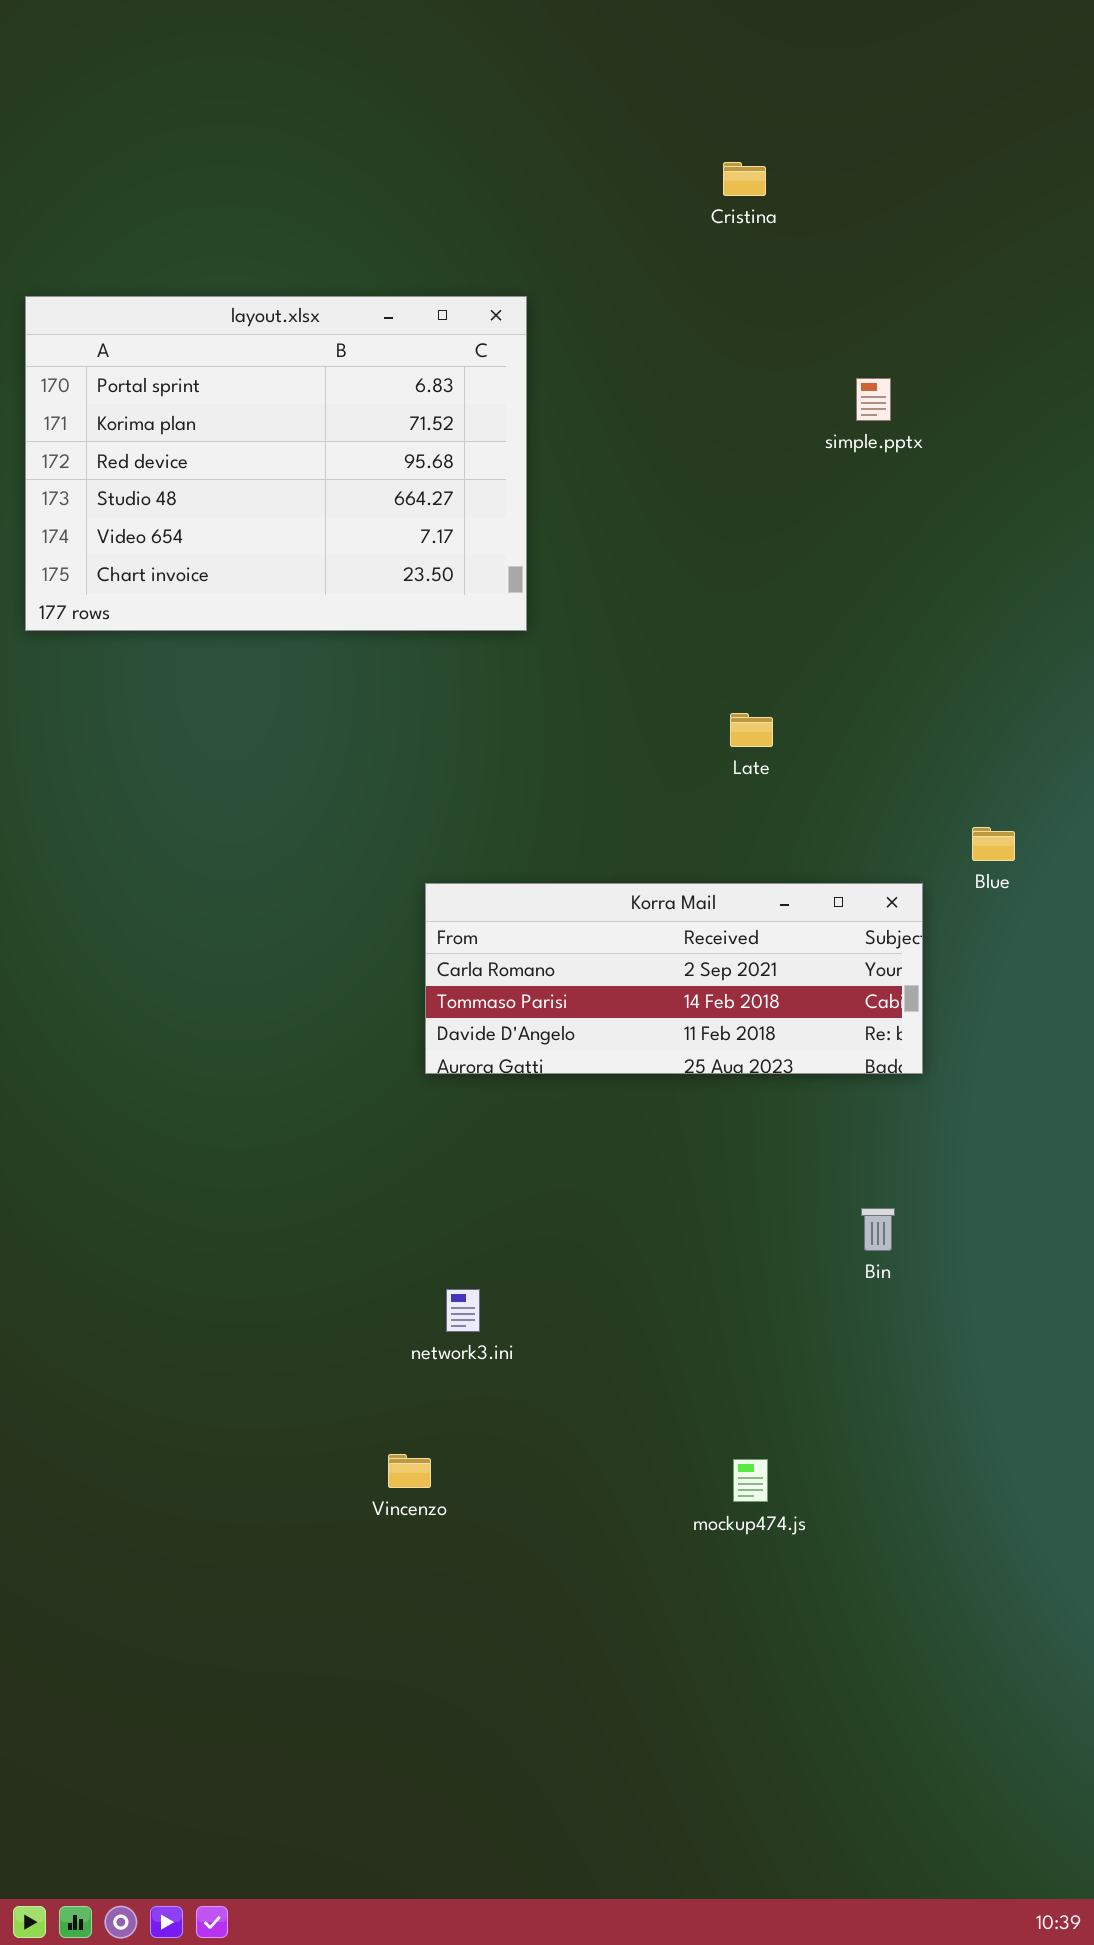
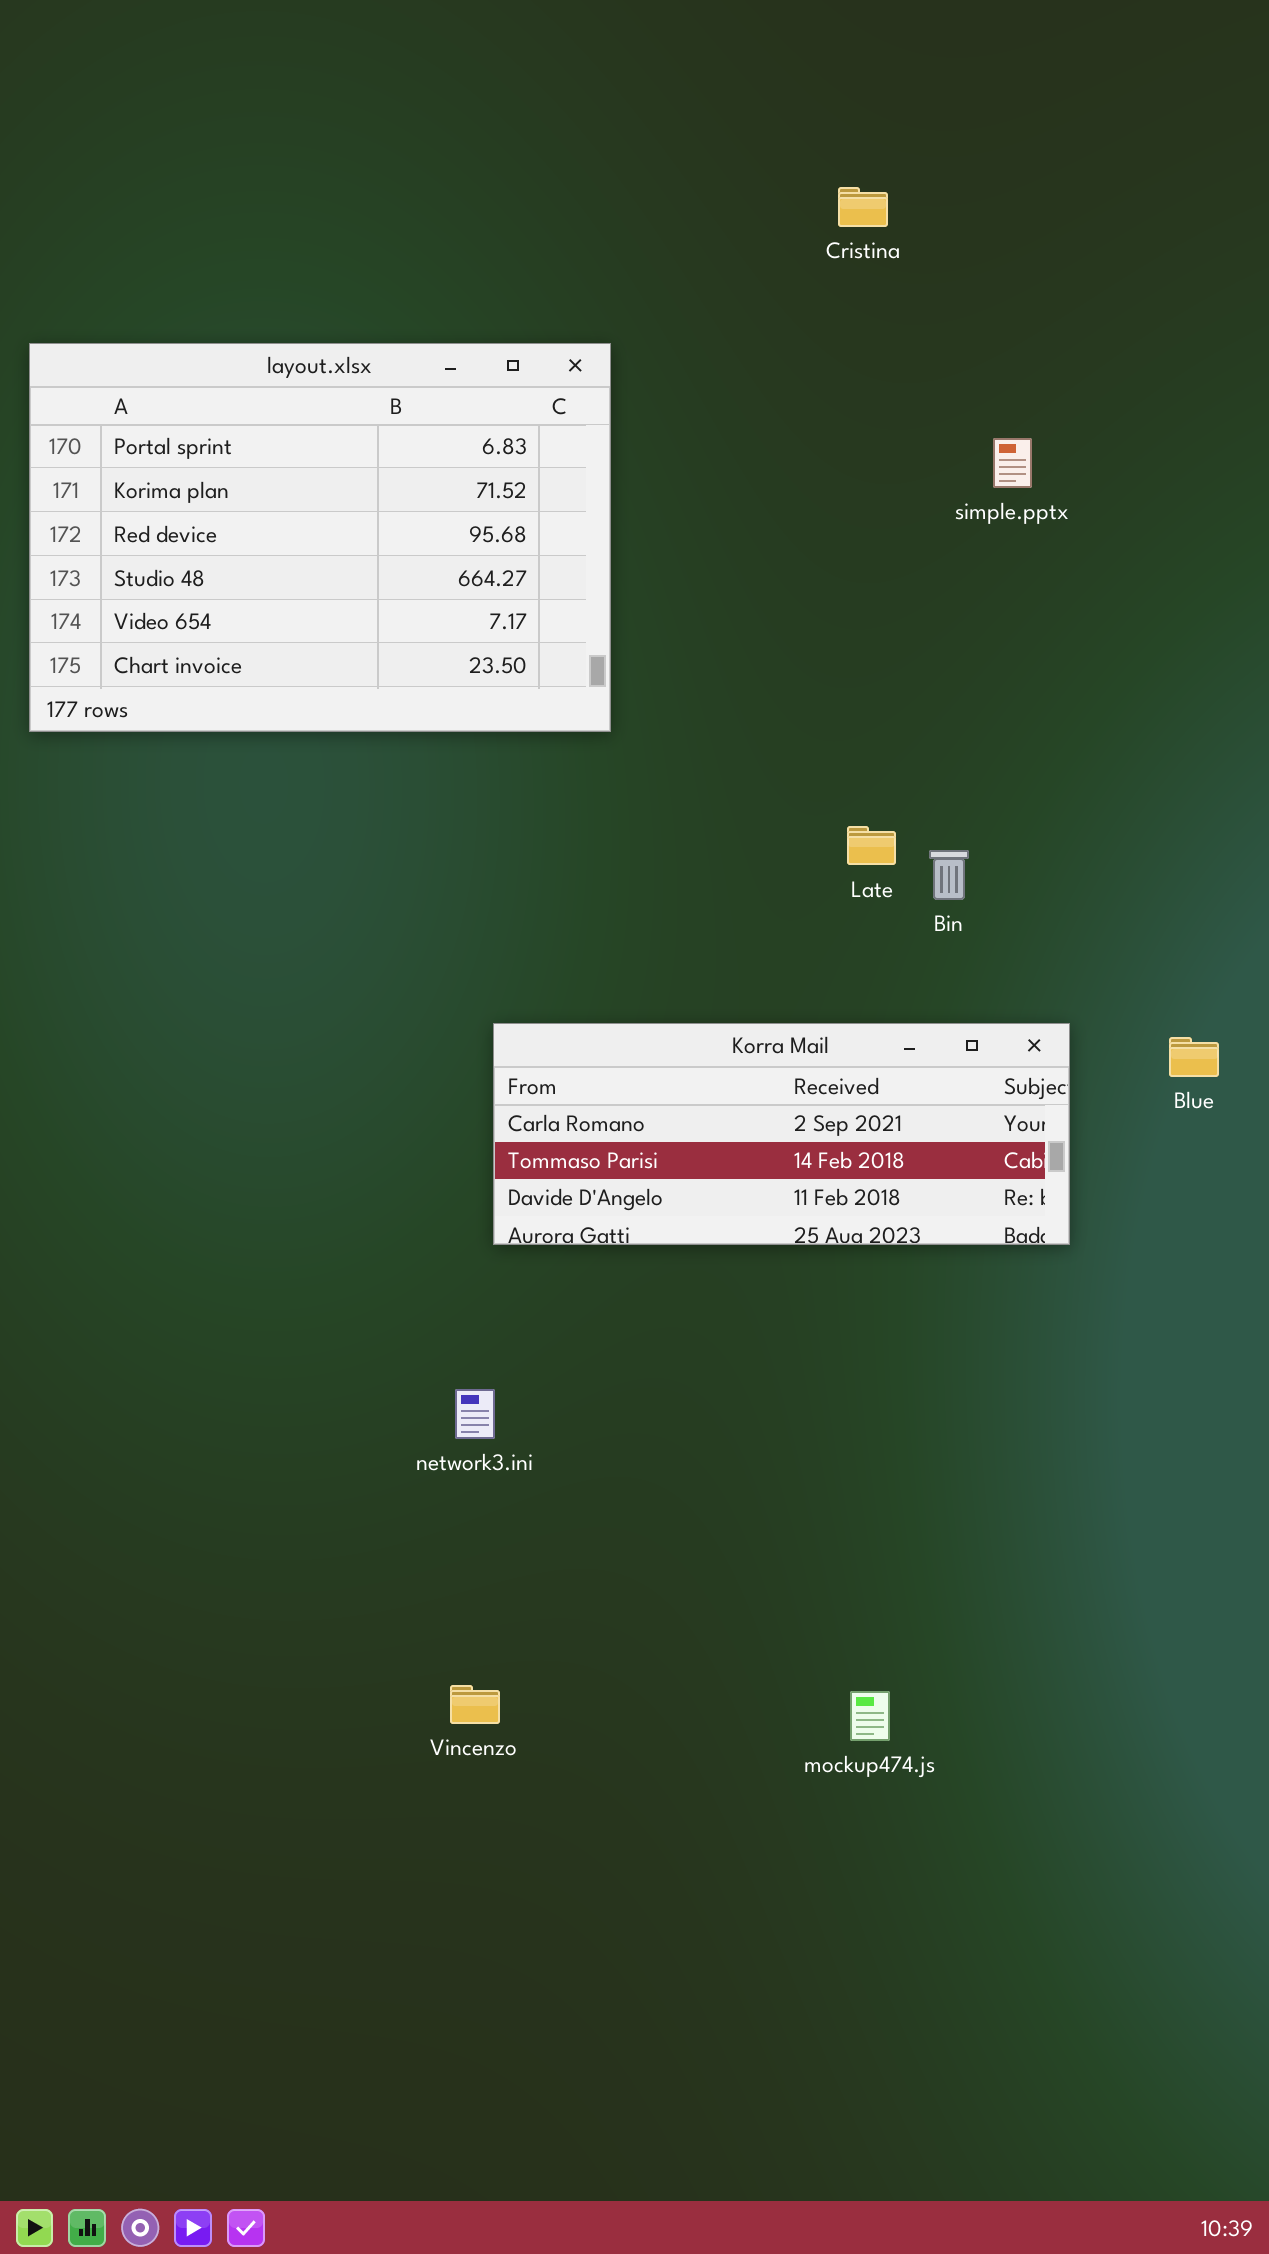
Blue: [972,827,1015,861] -> [1169,1037,1219,1077], moved
Bin: [861,1208,895,1251] -> [929,850,969,900], moved
network3.ini: [446,1289,480,1332] -> [455,1389,495,1439], moved

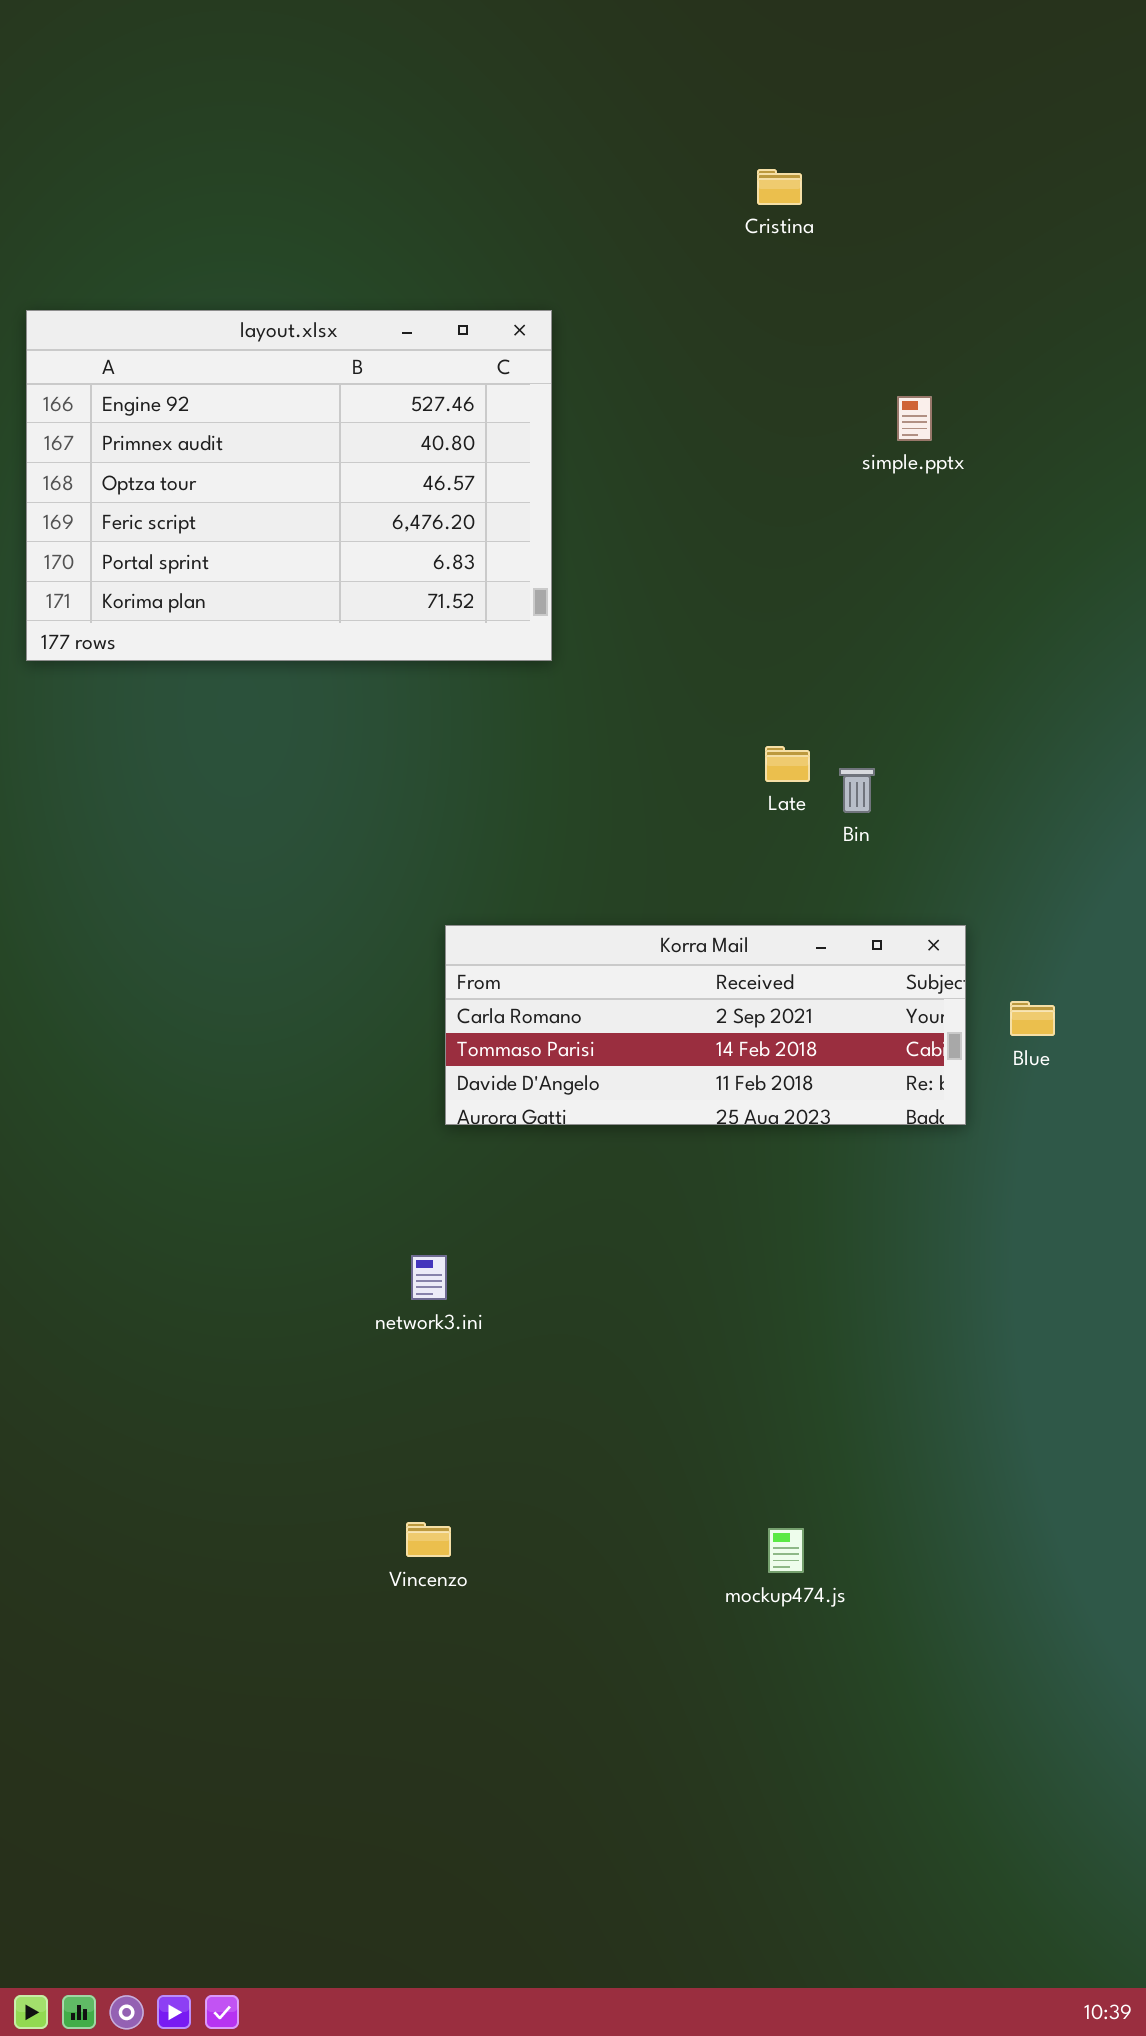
layout.xlsx: [29,343,611,732] -> [26,310,552,661], scrolled up 4 rows
Blue: [1169,1037,1219,1077] -> [1010,1001,1055,1036], moved

